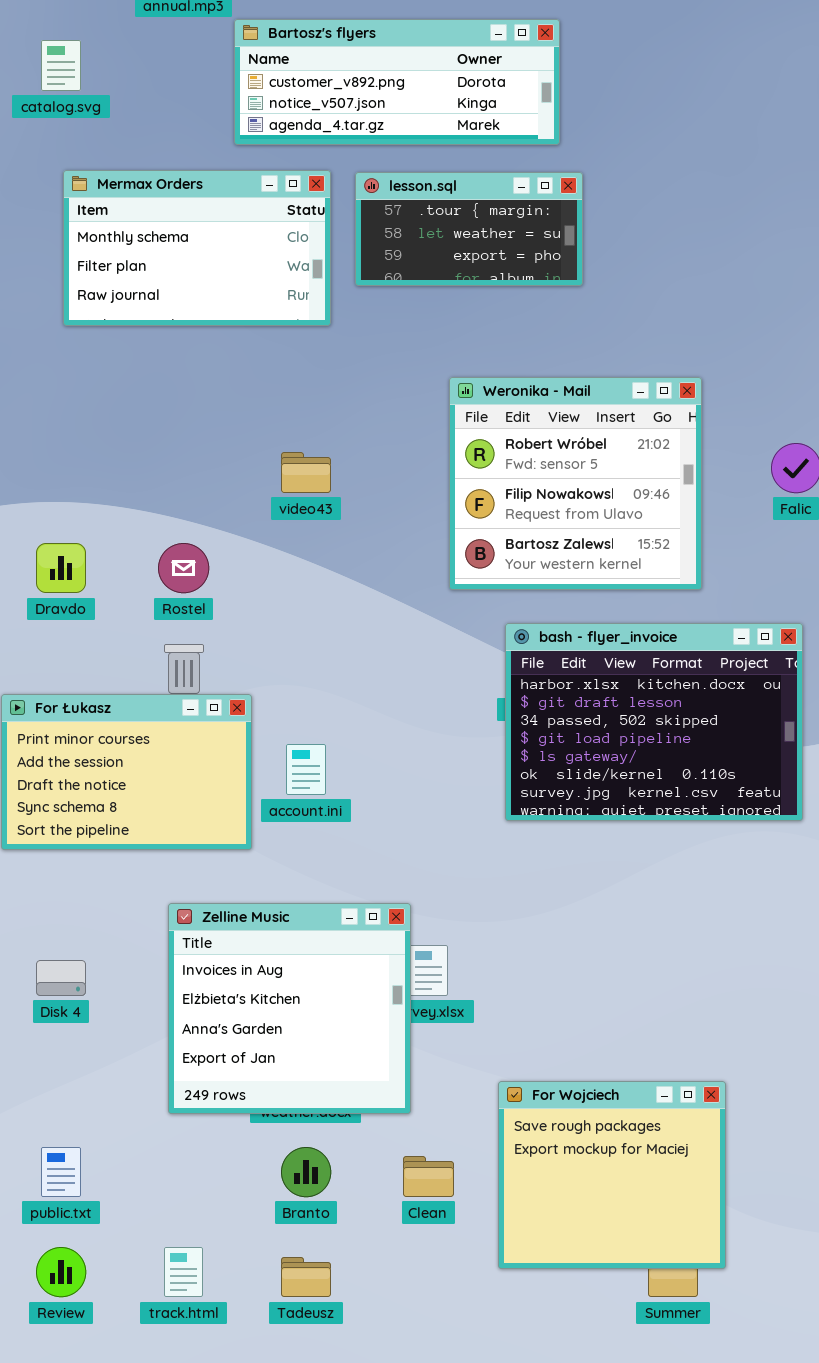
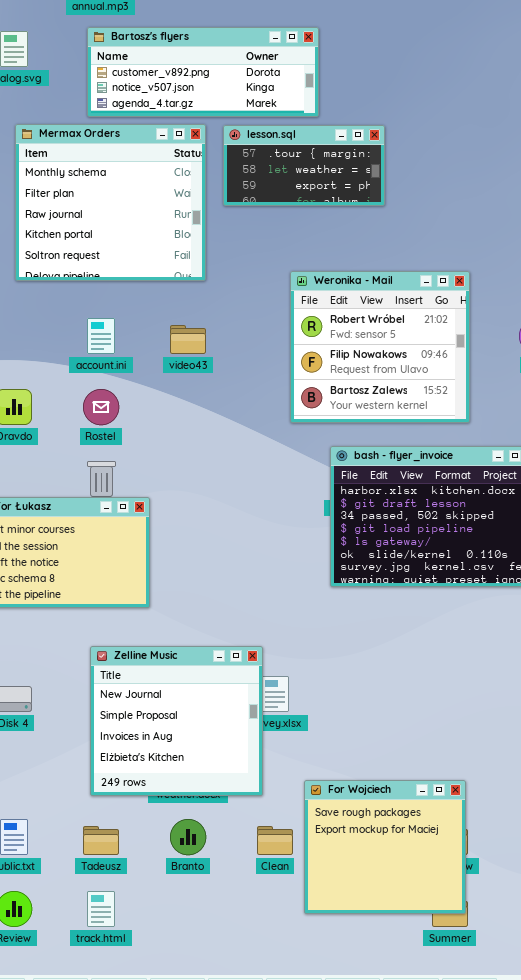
Bartosz's flyers: [234,19,560,145] -> [87,27,319,117], moved
Mermax Orders: [63,170,331,326] -> [15,124,206,281], resized
account.ini: [286,744,326,795] -> [87,318,115,354], moved
Zelline Music: [168,903,411,1114] -> [90,646,263,796], scrolled up 2 rows
For Wojciech: [498,1081,726,1269] -> [304,780,466,914], moved
Tadeusz: [281,1257,331,1297] -> [83,826,119,855], moved

